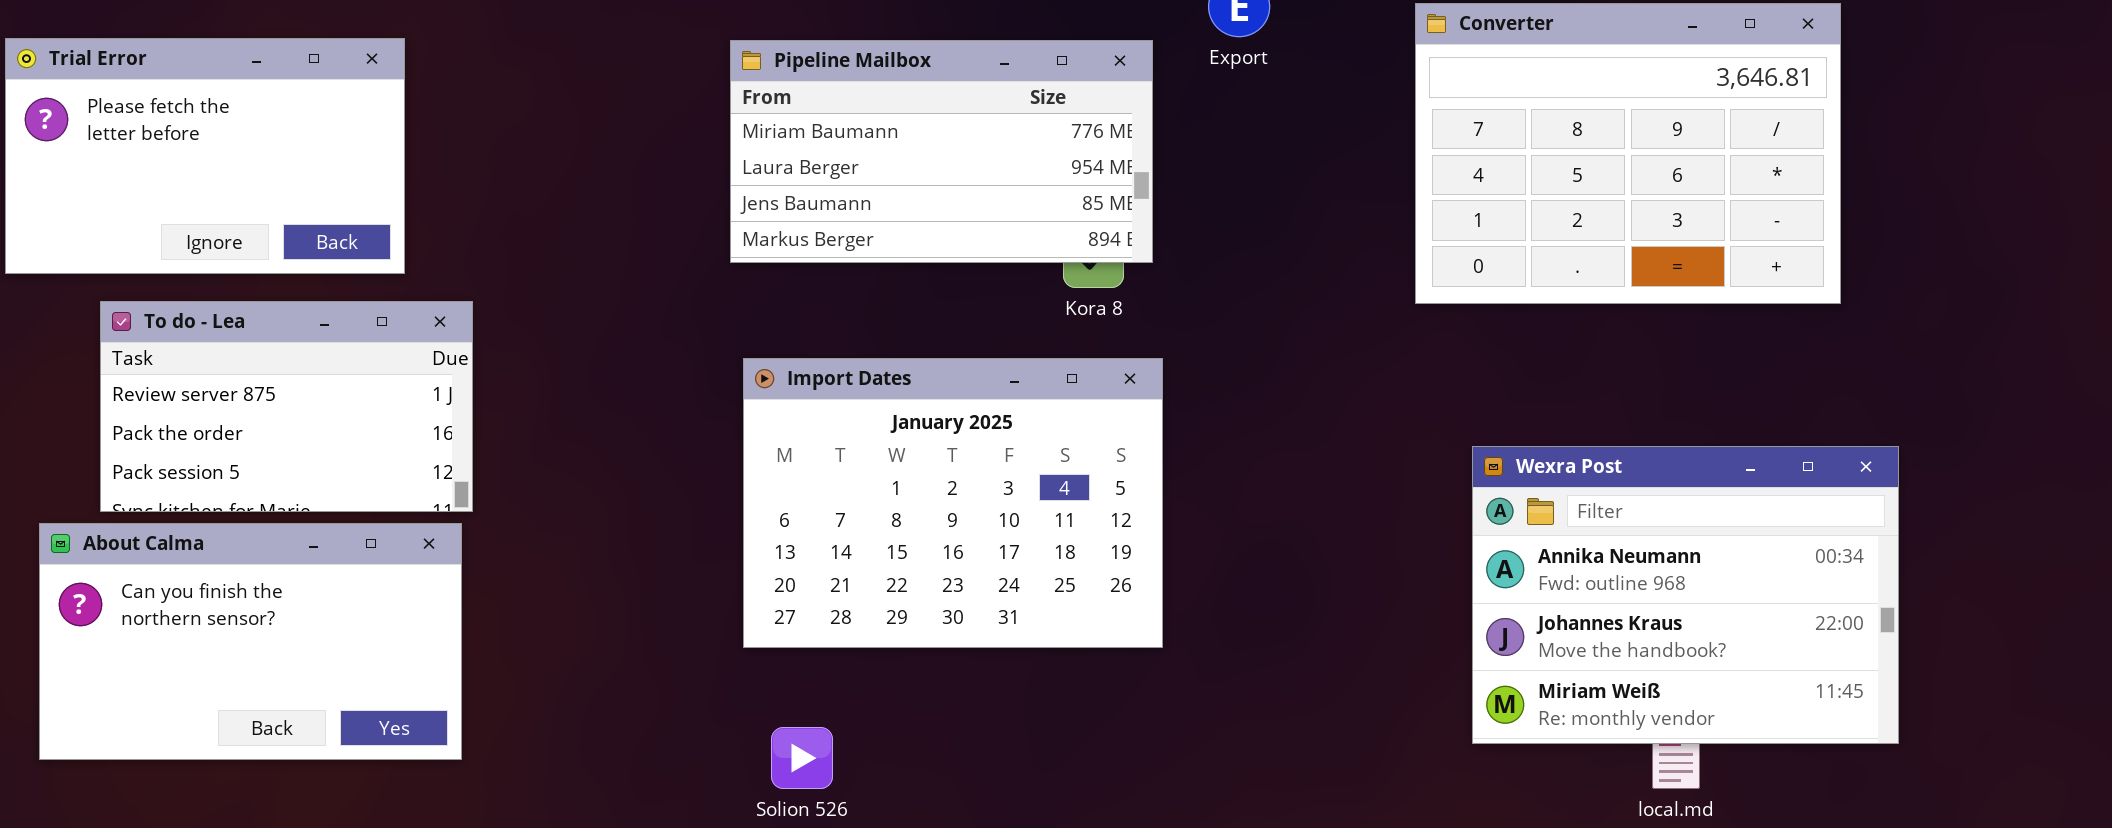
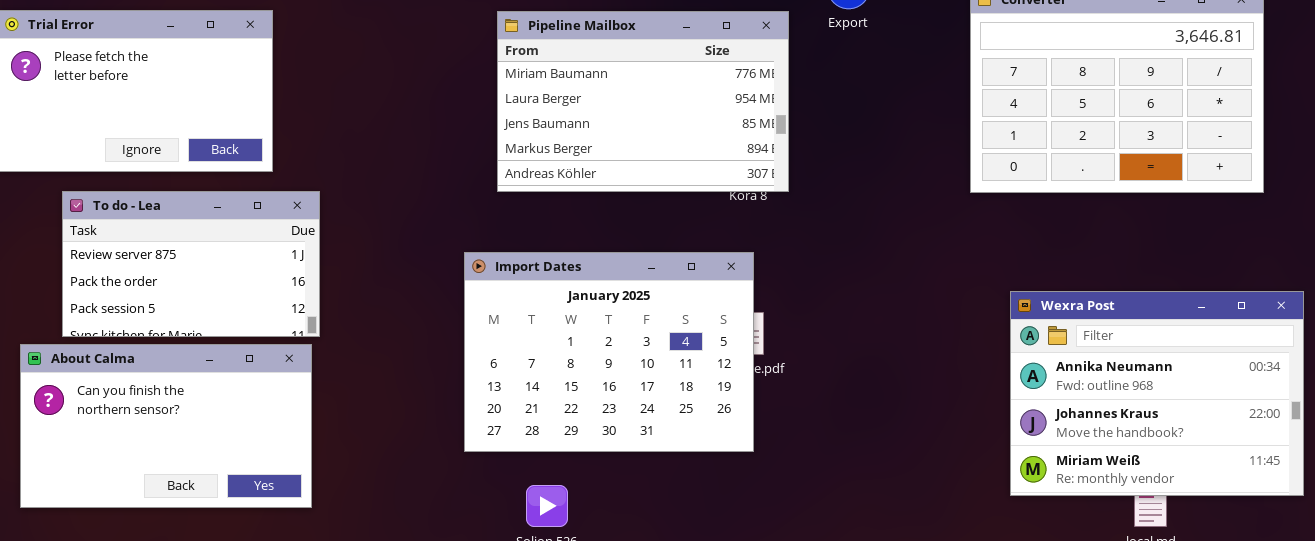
Pipeline Mailbox: [730,40,1153,263] -> [497,11,789,192], resized
Import Dates: [743,358,1163,648] -> [464,252,754,452], moved

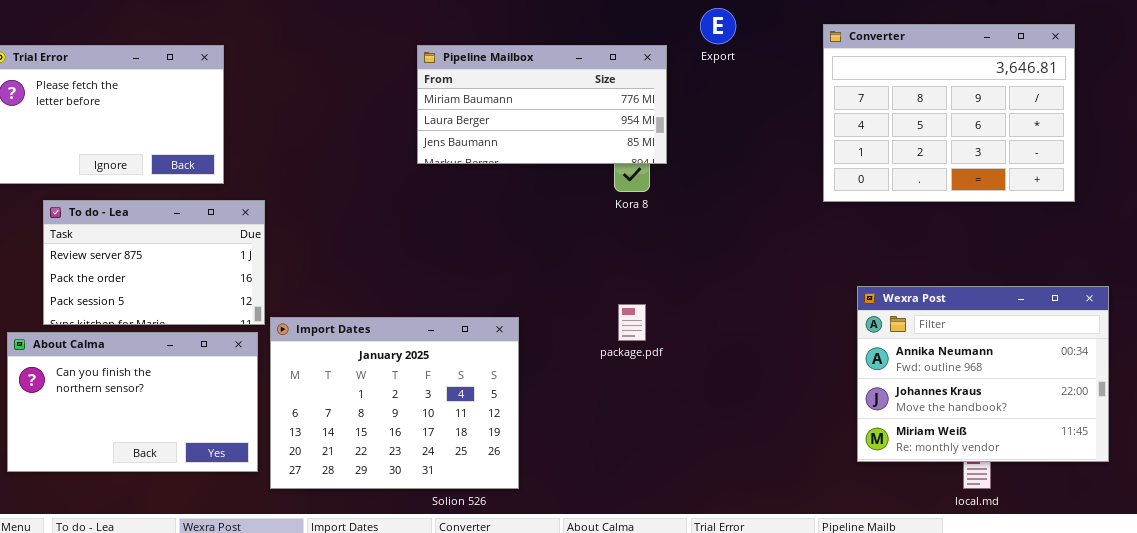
Pipeline Mailbox: [497,11,789,192] -> [417,45,667,164], resized
Import Dates: [464,252,754,452] -> [270,317,519,489], moved

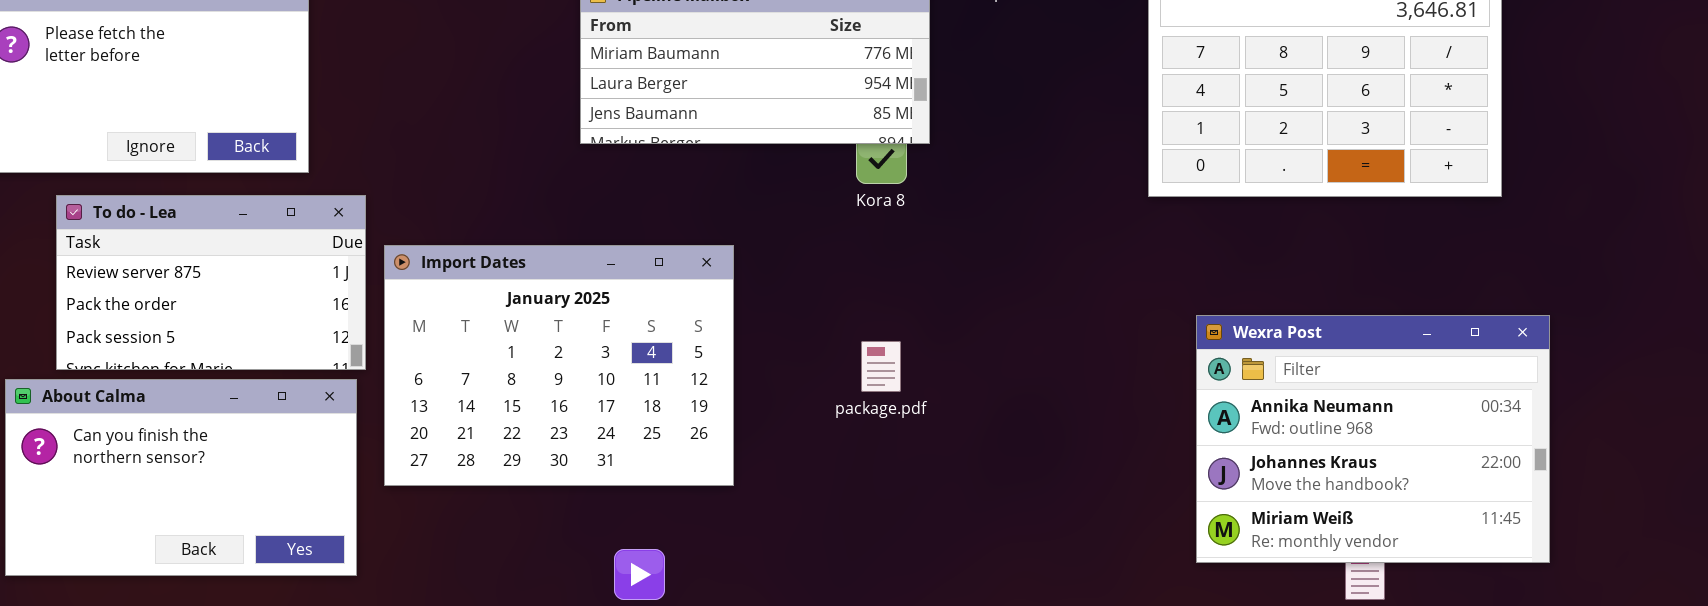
Import Dates: [270,317,519,489] -> [384,245,734,486], moved

